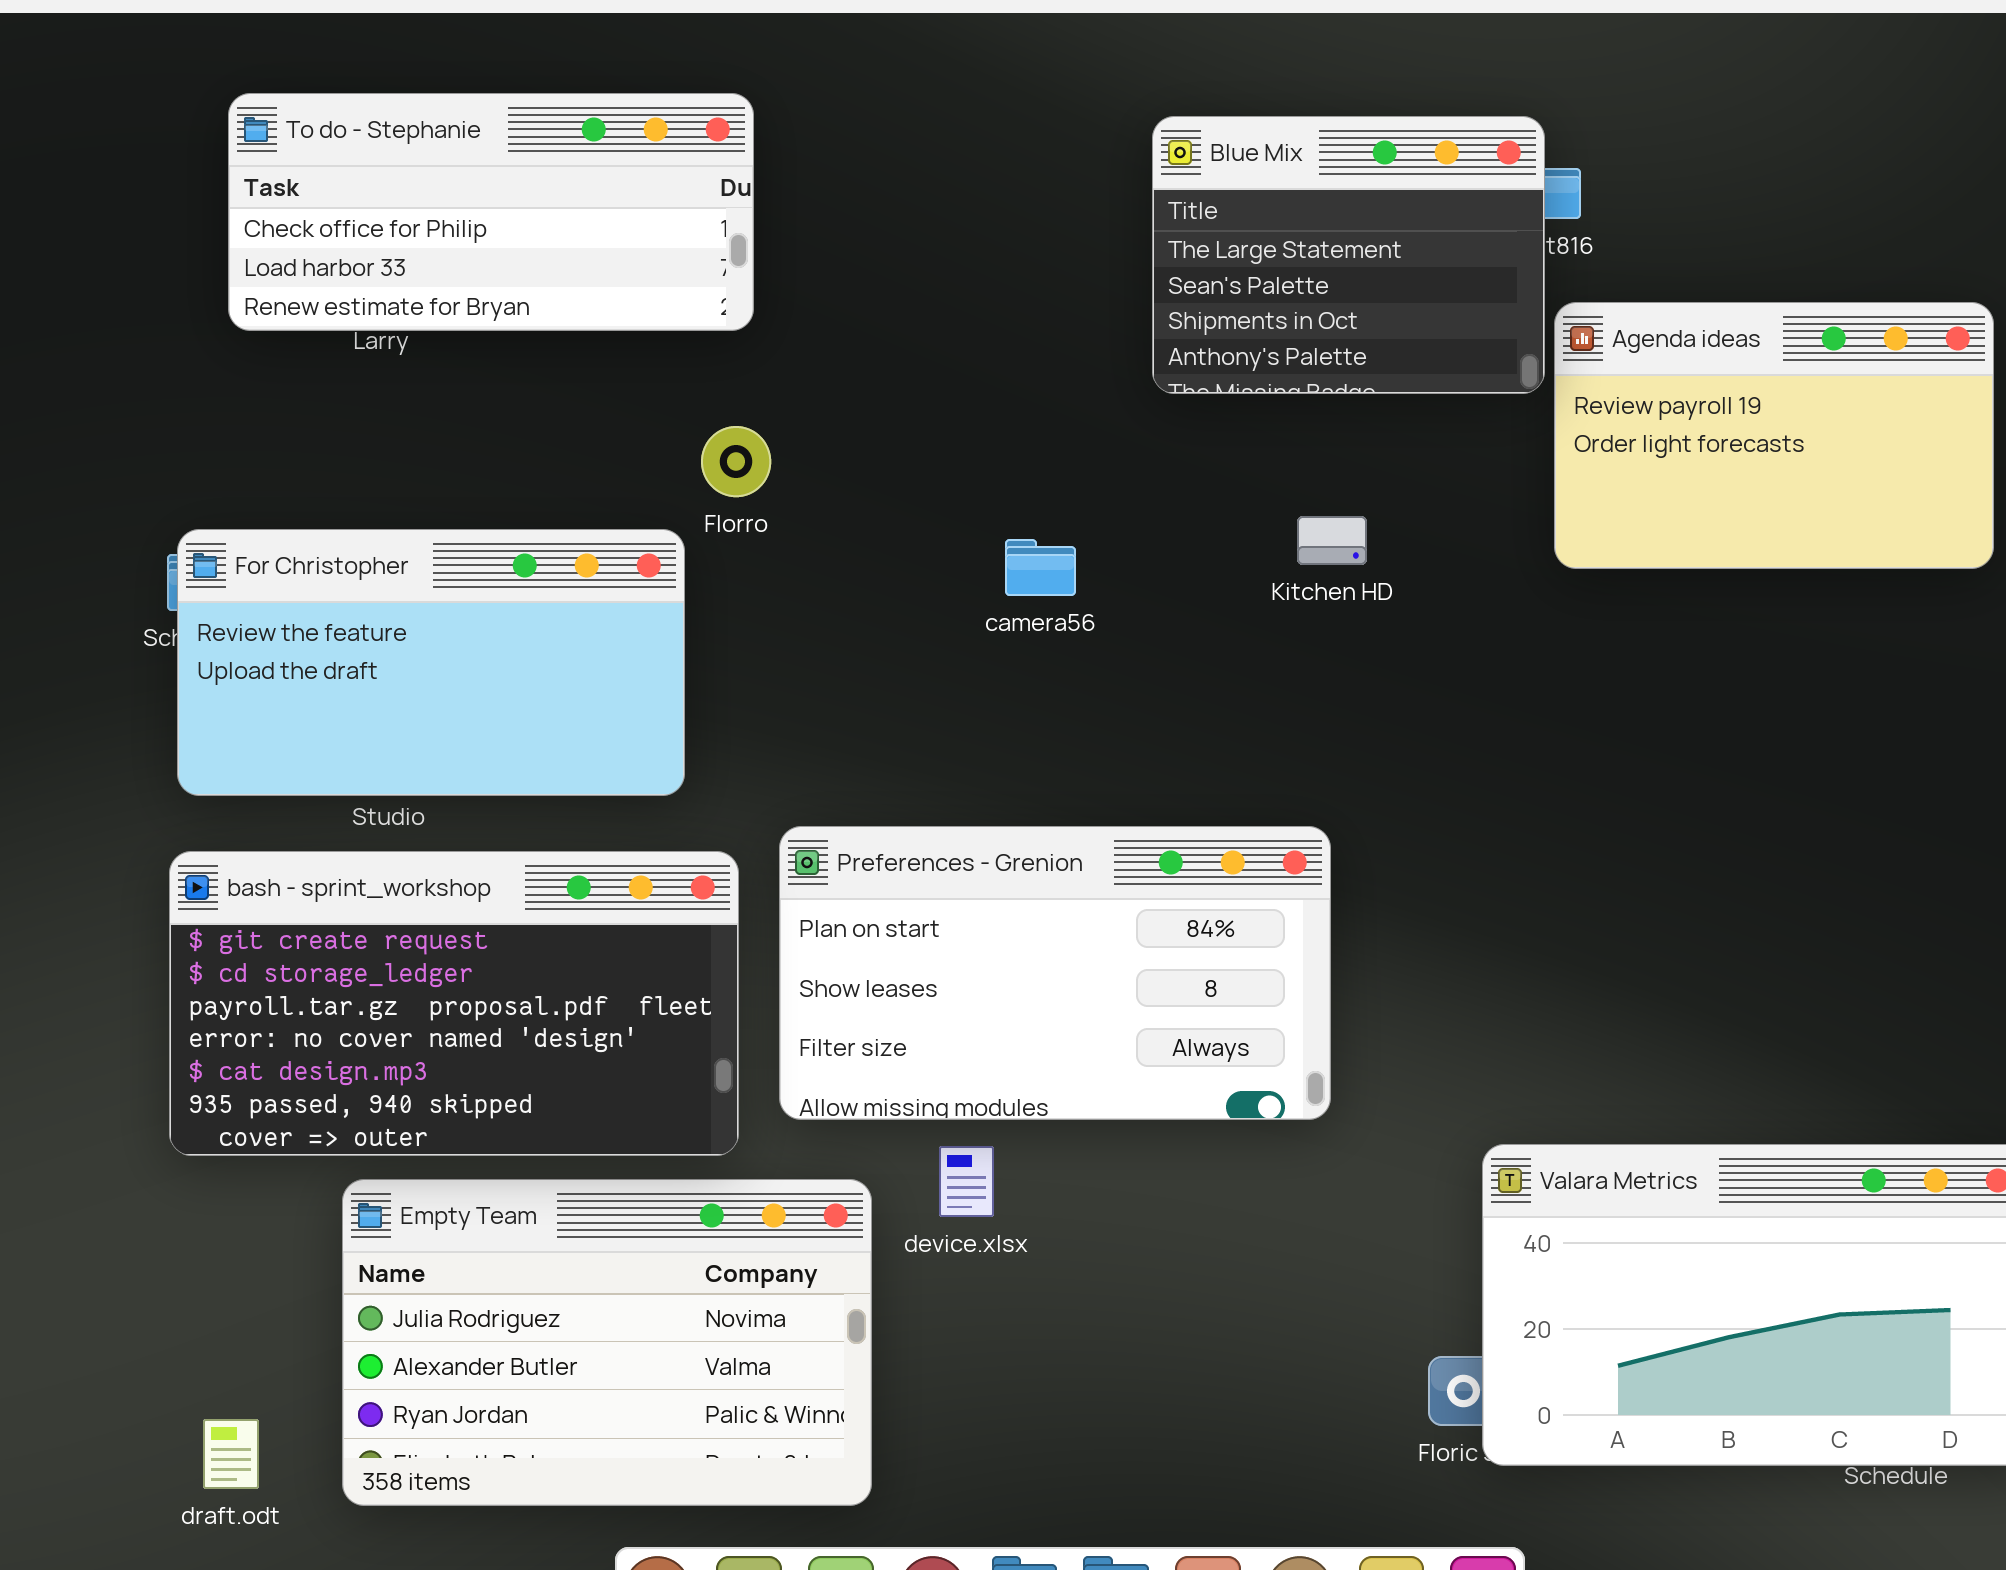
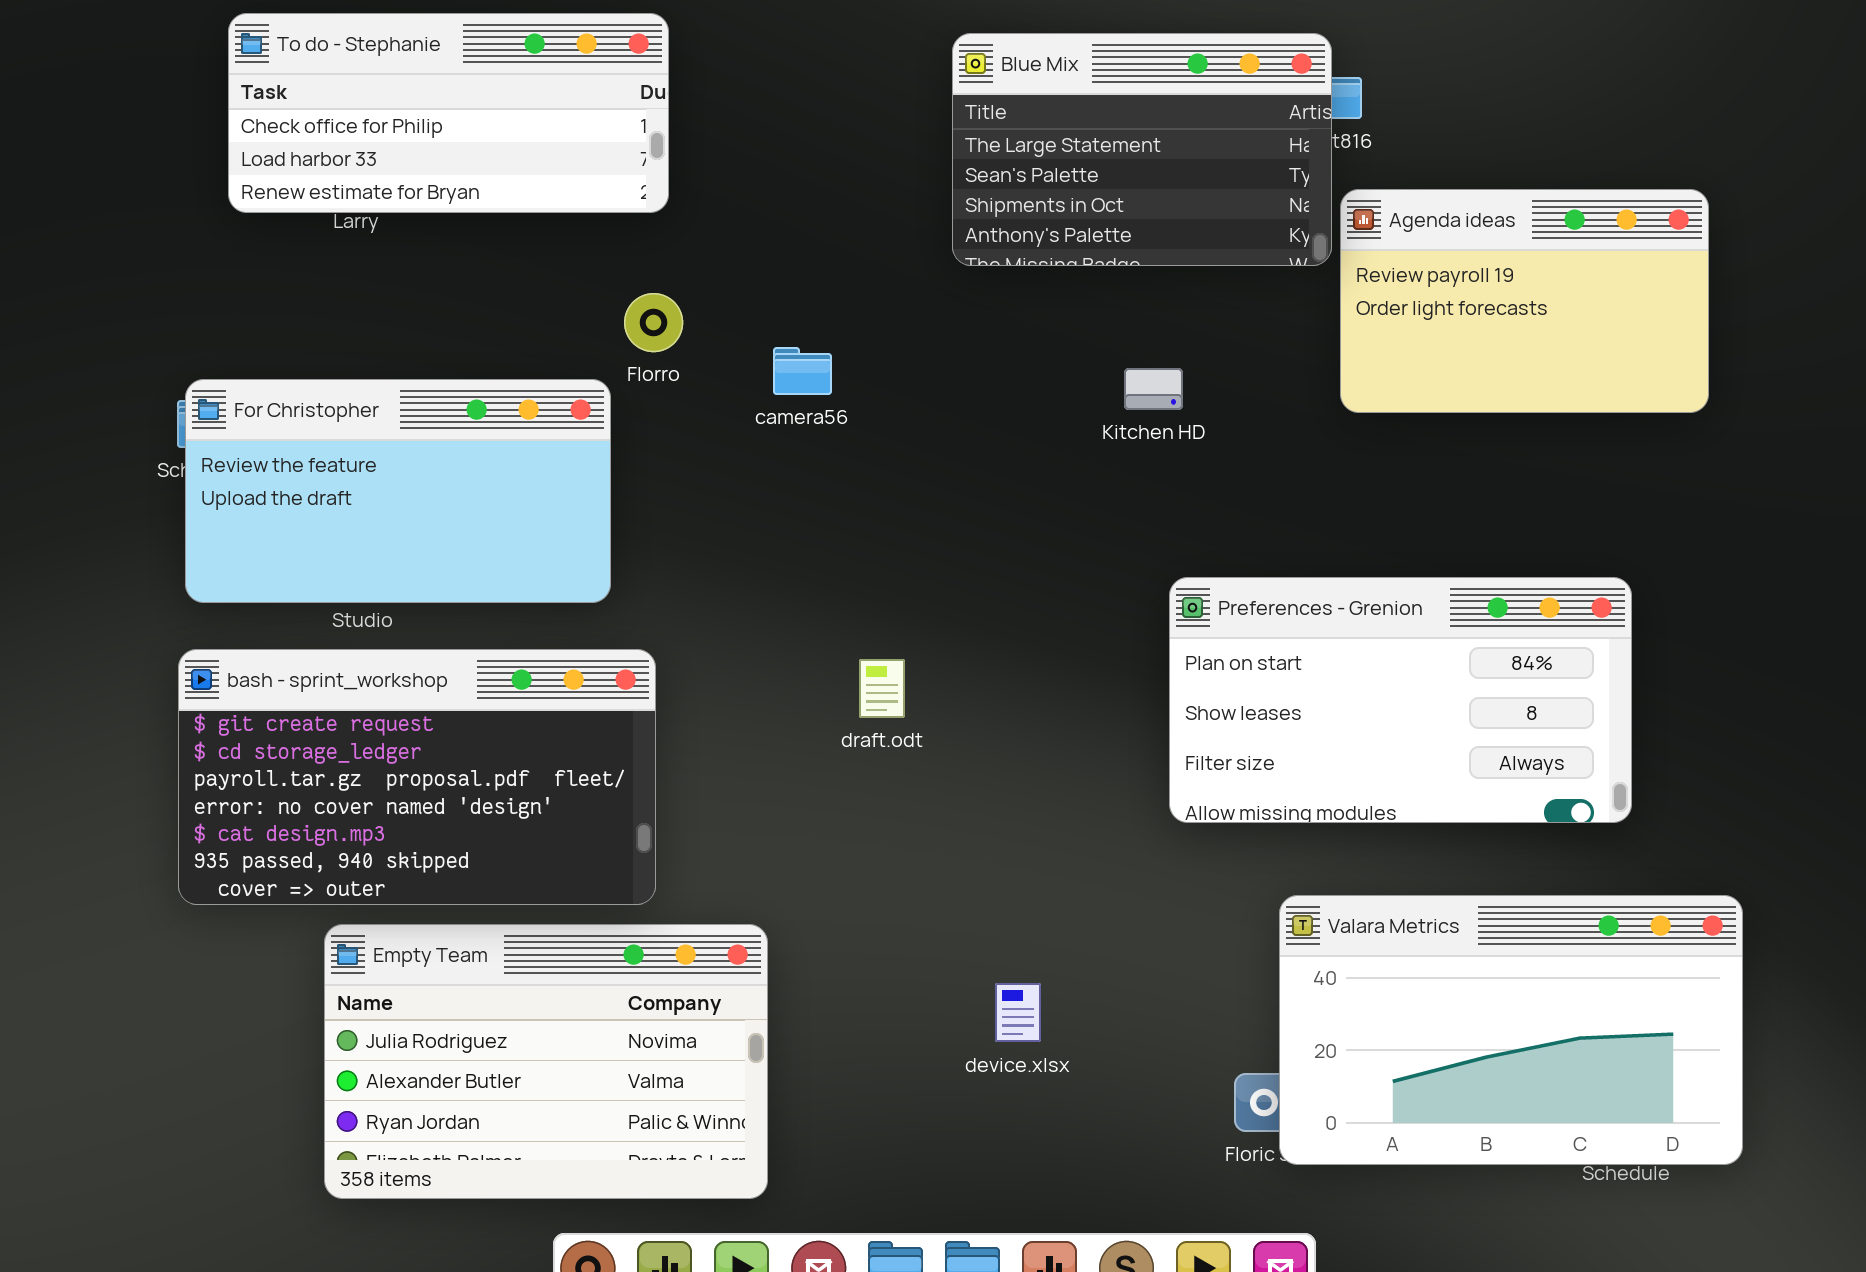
Blue Mix: [1152,116,1545,394] -> [952,33,1332,266], resized
camera56: [1005,539,1076,596] -> [773,347,832,395], moved
Preferences - Grenion: [779,826,1331,1120] -> [1169,577,1632,823], moved
device.xlsx: [939,1146,994,1217] -> [995,983,1041,1042], moved
draft.odt: [203,1419,259,1489] -> [859,659,905,718], moved

